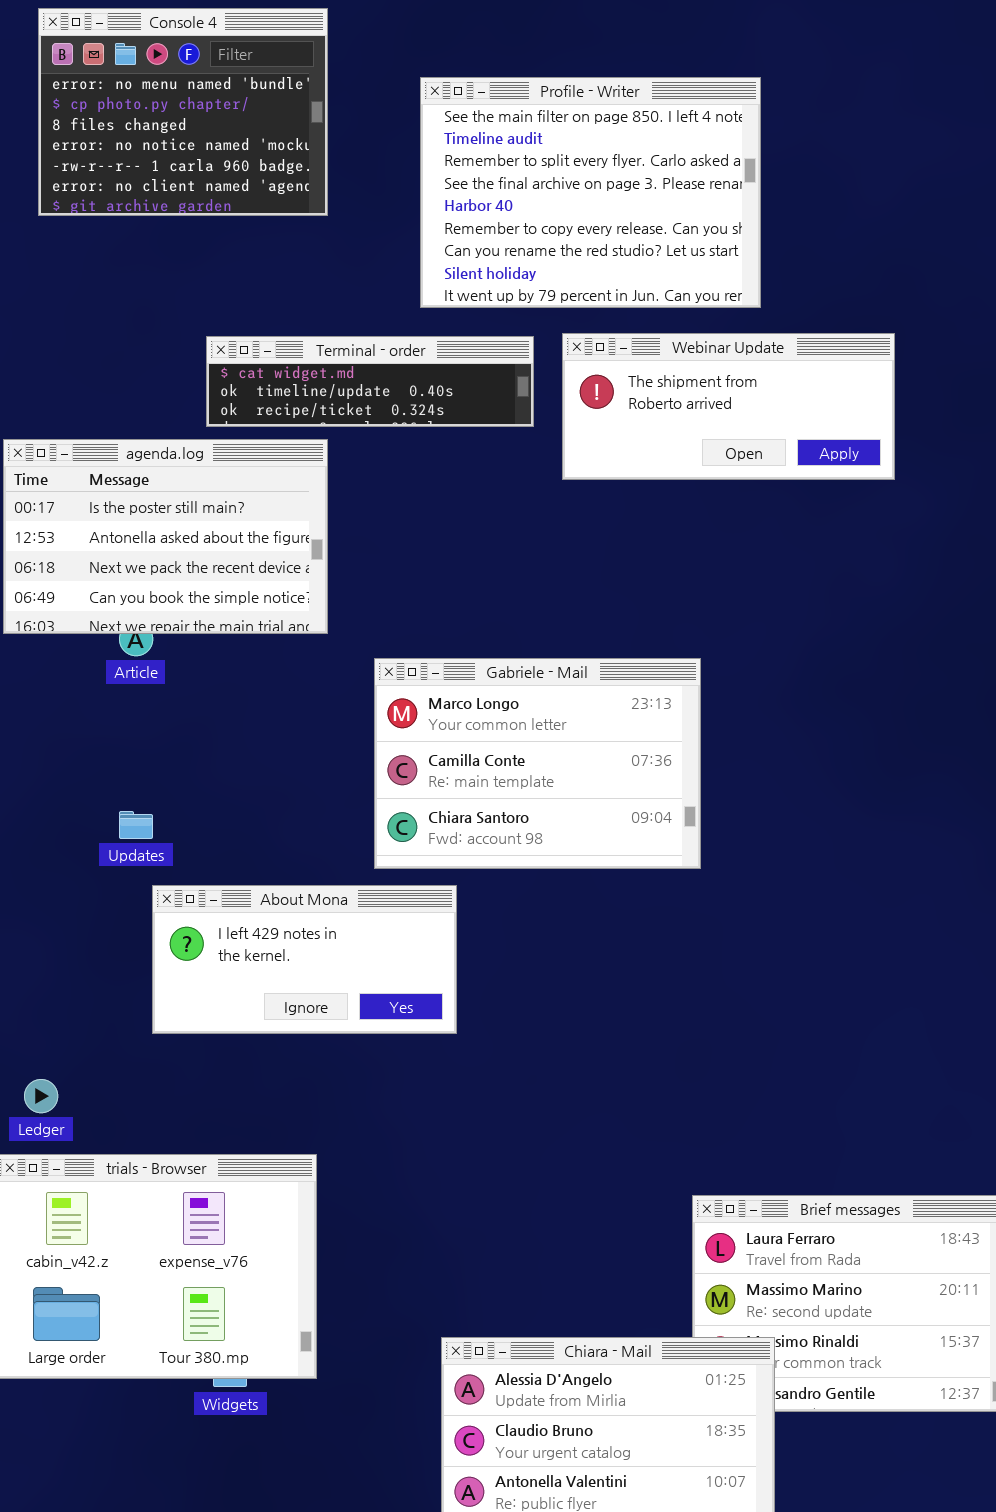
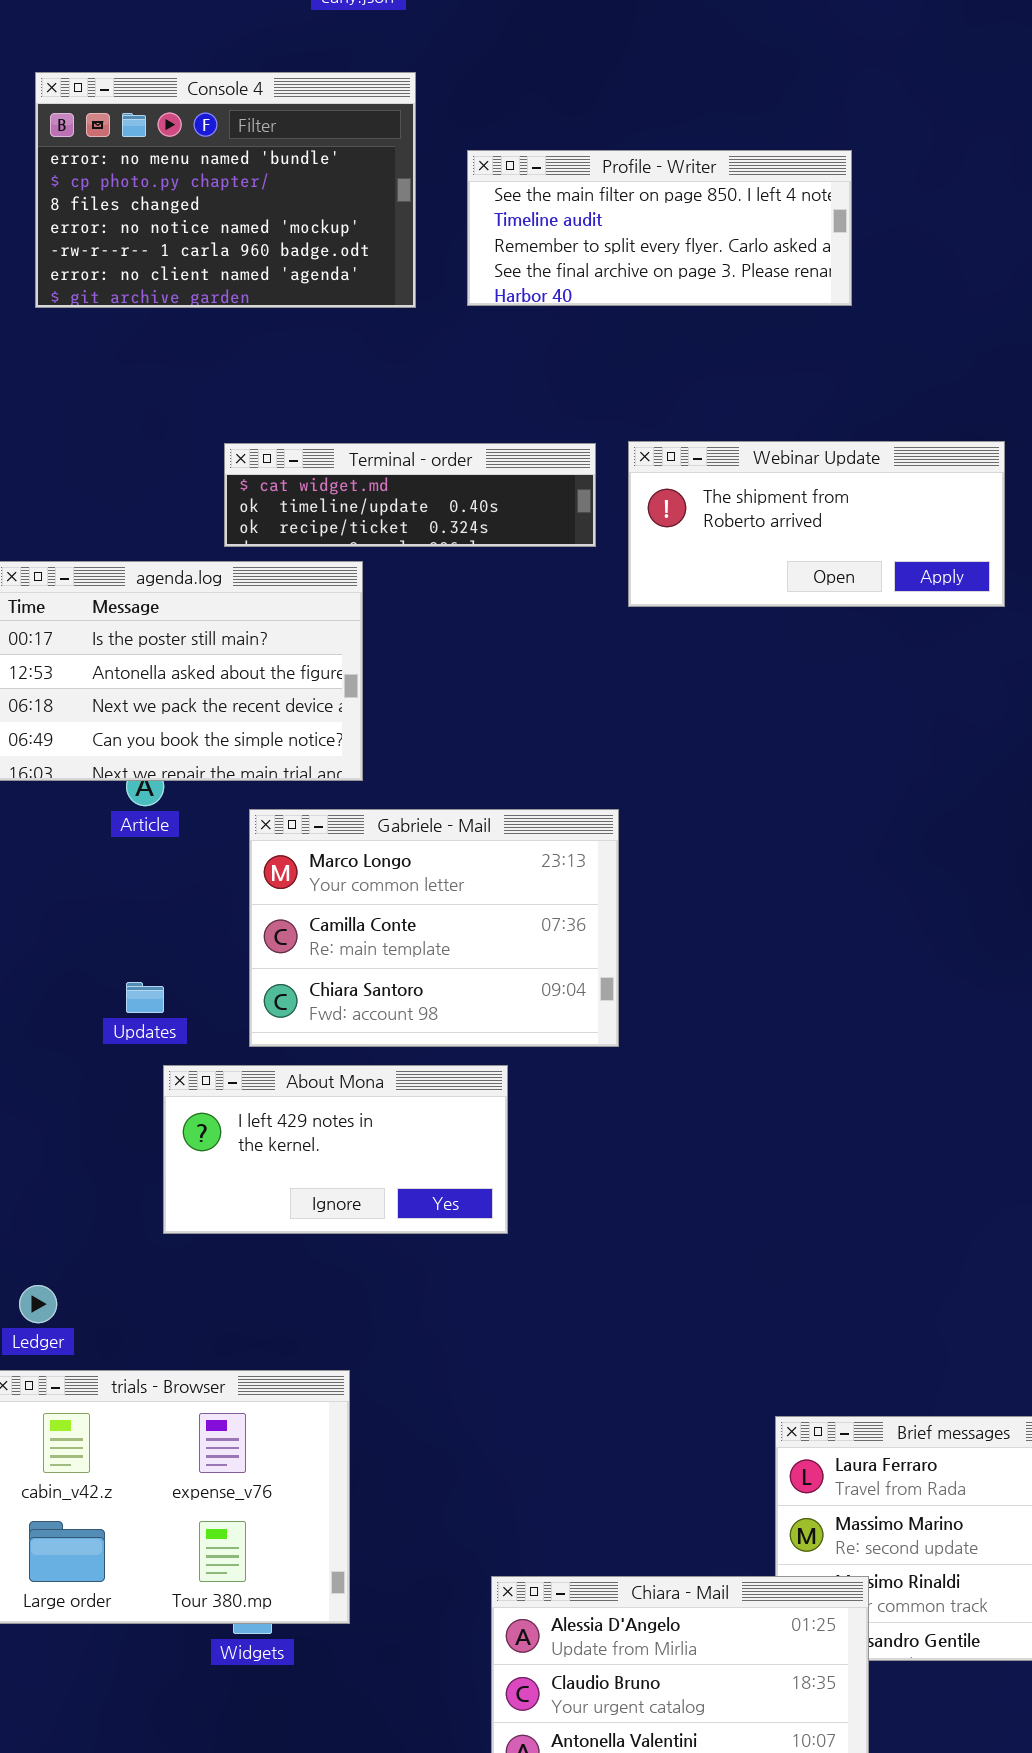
Console 4: [38,8,328,216] -> [35,72,416,308], resized
Profile - Writer: [420,77,761,308] -> [467,150,852,306], resized
Gabriele - Mail: [374,658,701,869] -> [249,809,619,1047], moved

